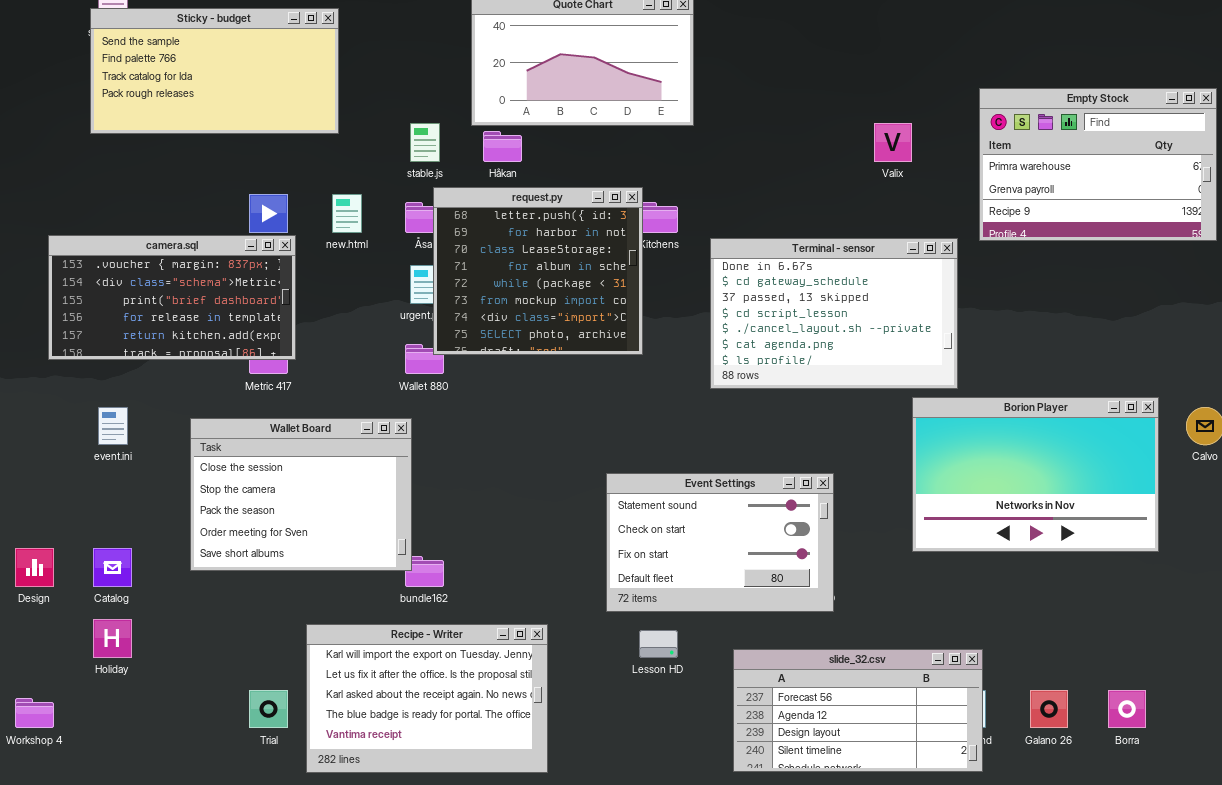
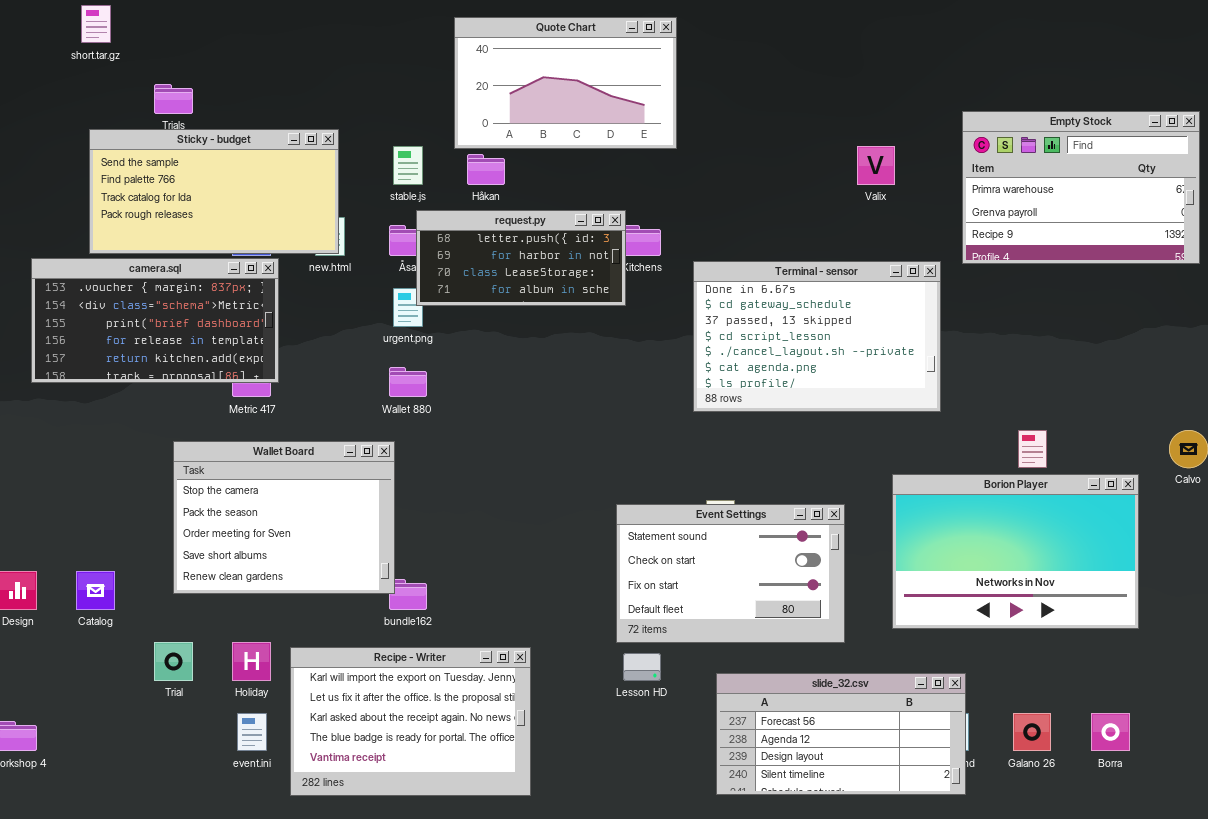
Sticky - budget: [90,8,339,134] -> [89,129,339,254], moved
request.py: [433,187,643,355] -> [416,210,626,306], resized
Borion Player: [912,397,1159,552] -> [892,474,1139,629], moved
event.ini: [98,407,128,445] -> [237,713,267,751], moved
Wallet Board: [190,418,412,571] -> [173,441,395,594], scrolled down 1 row
Event Settings: [606,473,834,612] -> [616,504,845,643], moved
Holiday: [93,619,132,658] -> [232,642,271,681], moved
Trial: [249,690,288,728] -> [154,642,193,681], moved

